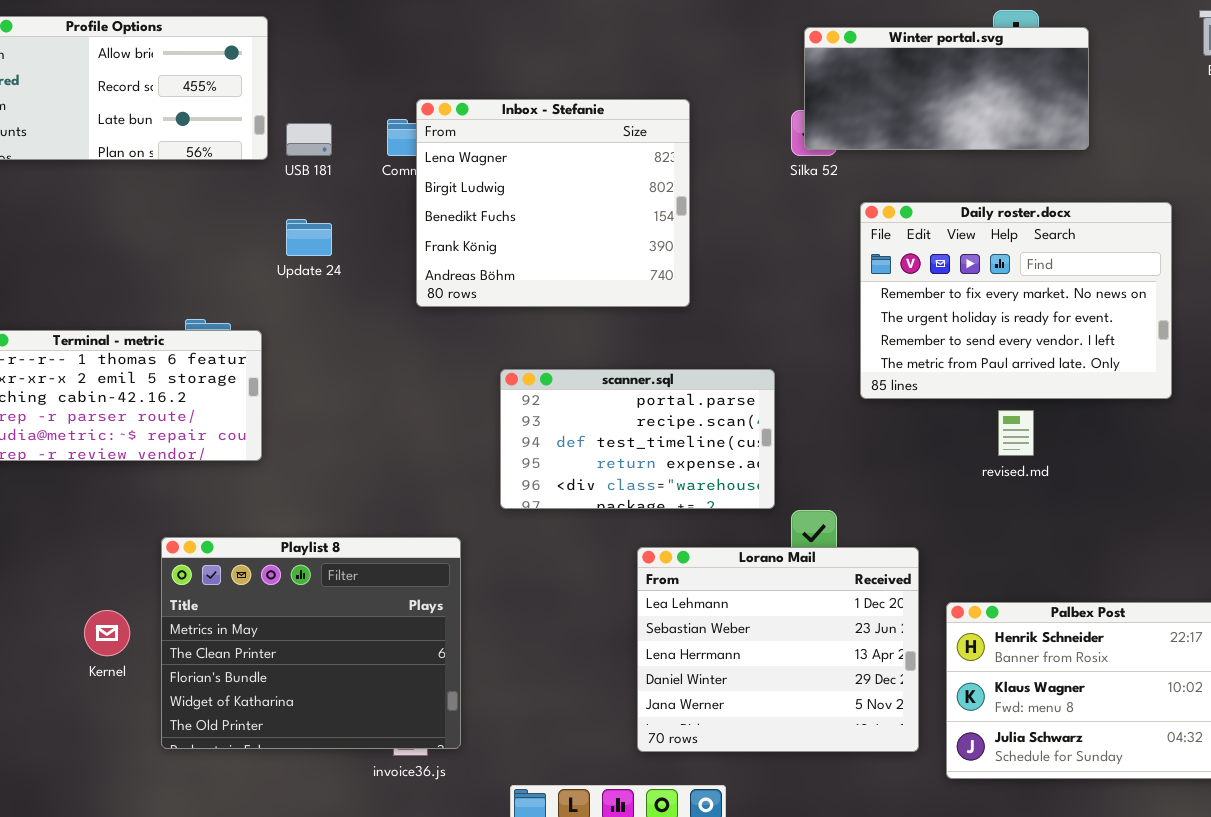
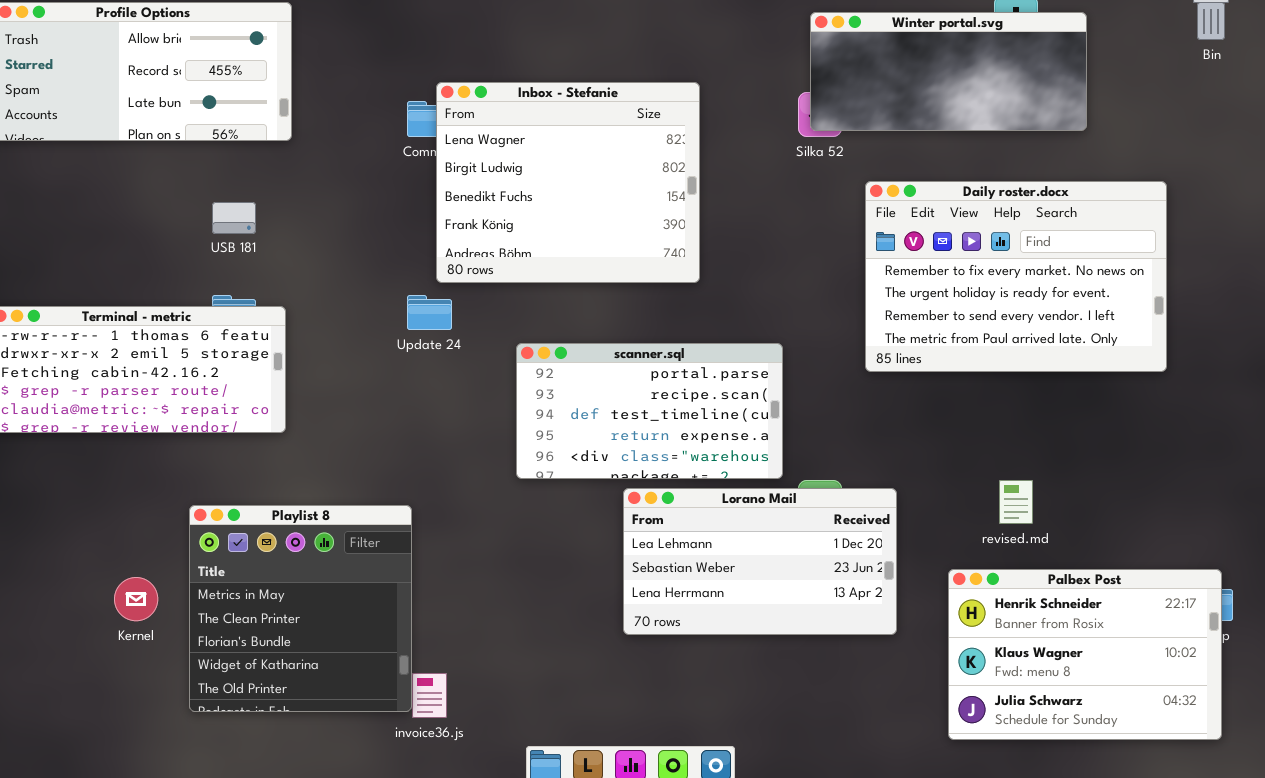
USB 181: [286,123,332,156] -> [212,202,256,234], moved
Update 24: [286,219,332,256] -> [407,295,452,330], moved
revised.md: [998,410,1034,456] -> [999,480,1033,524], moved
Playlist 8: [161,537,461,749] -> [189,505,412,712], resized
Lorano Mail: [637,547,919,752] -> [623,488,897,635], moved, resized

